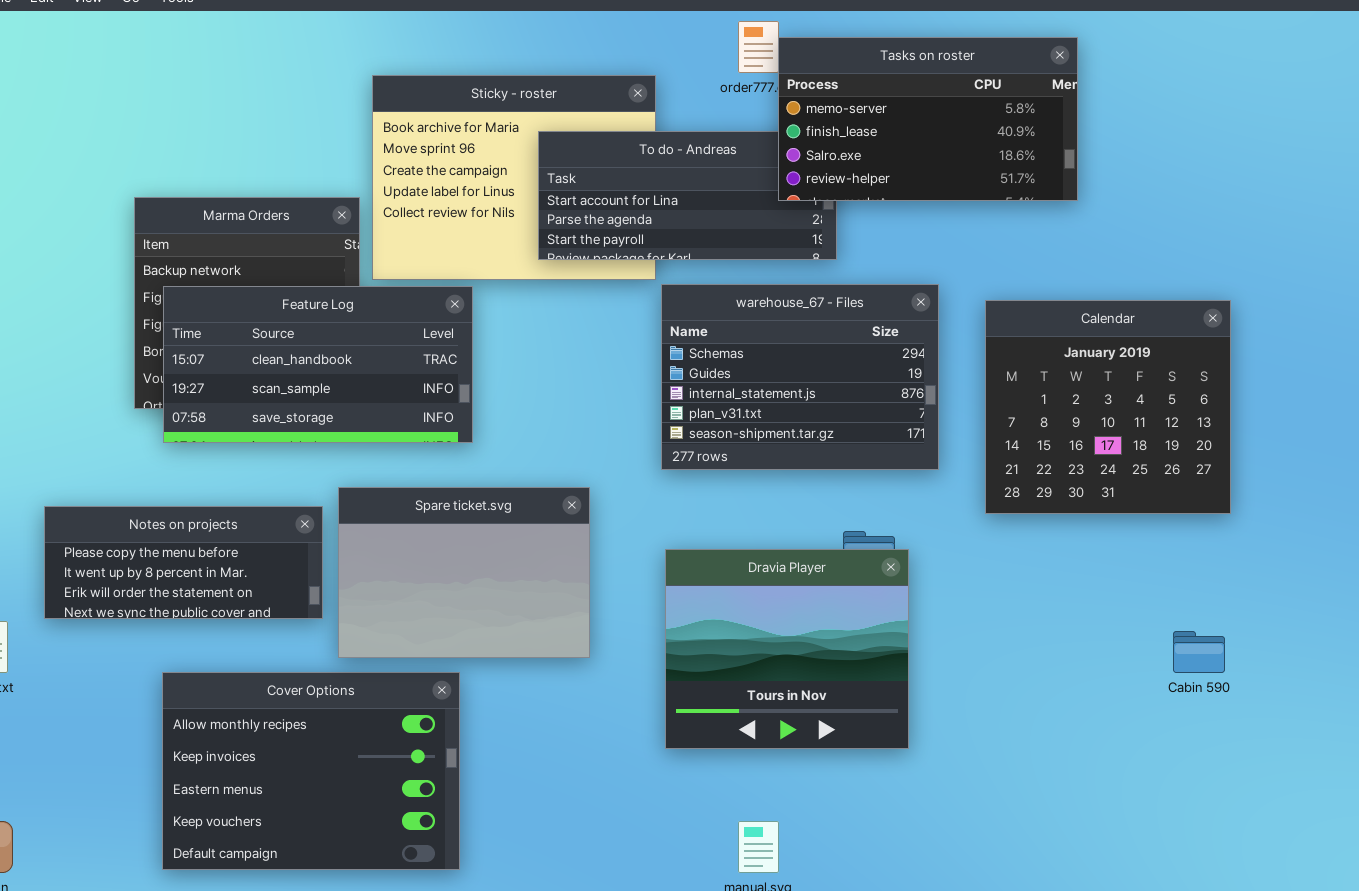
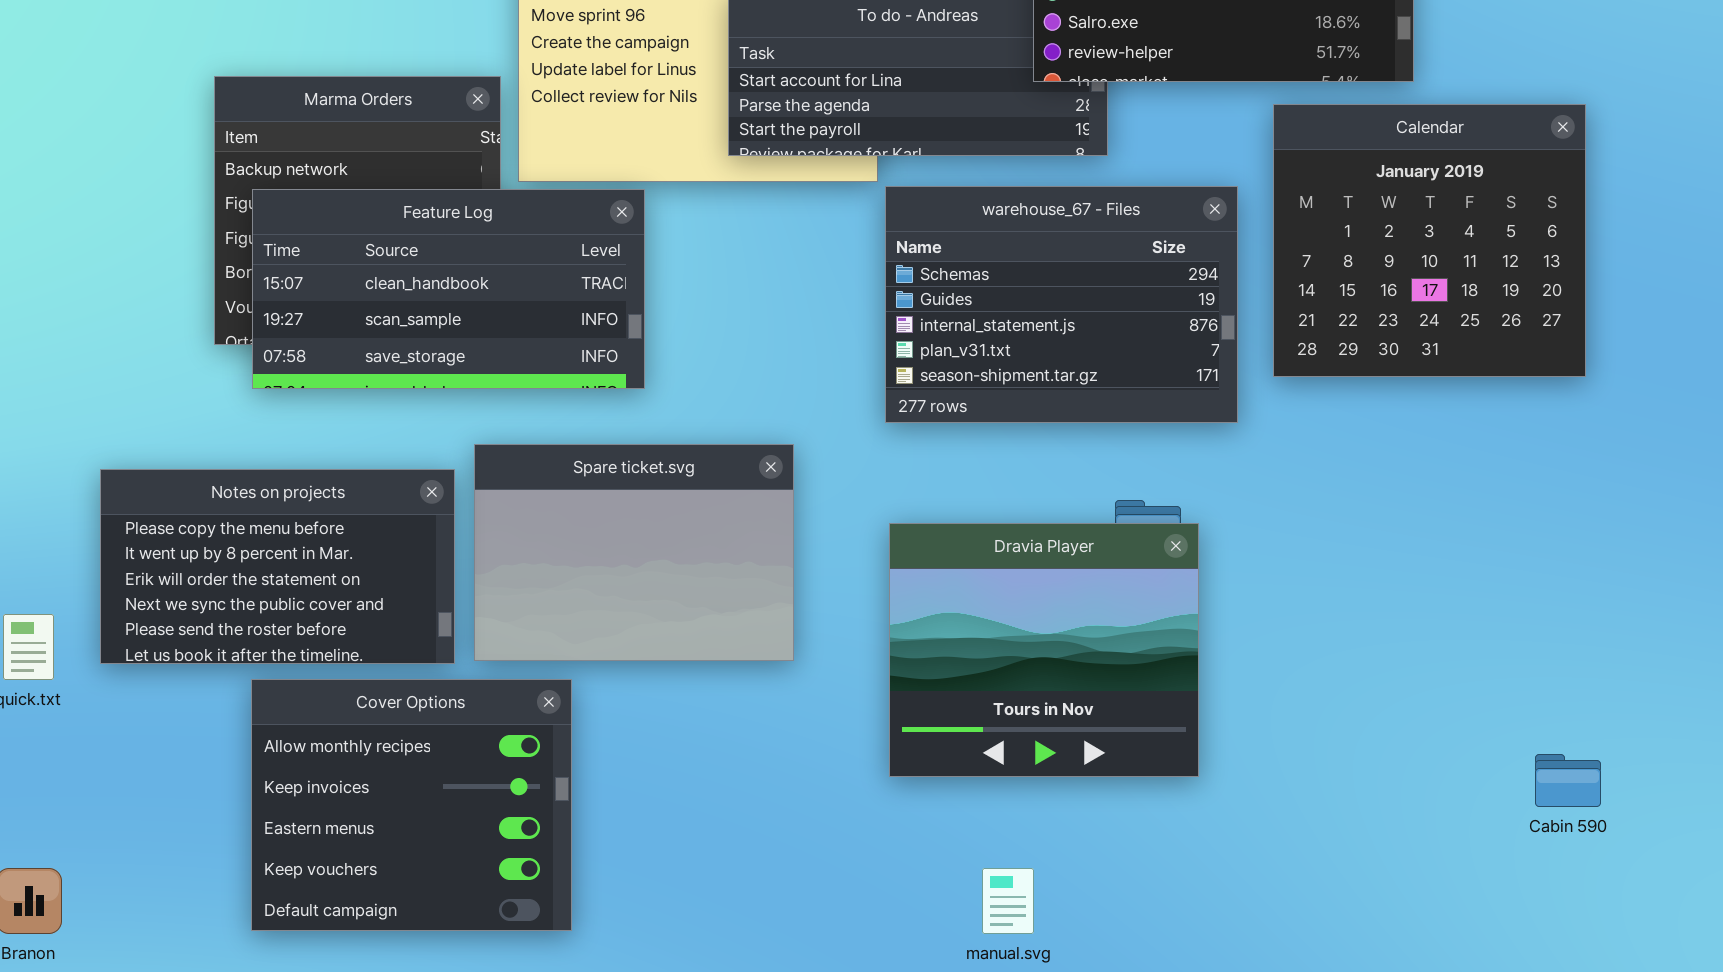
Calendar: [985,300,1231,514] -> [1273,104,1586,377], moved
Notes on projects: [44,506,323,619] -> [100,469,455,664], resized
Cabin 590: [1173,631,1225,673] -> [1535,754,1601,807], moved
Cover Options: [162,672,460,870] -> [251,679,572,931], resized

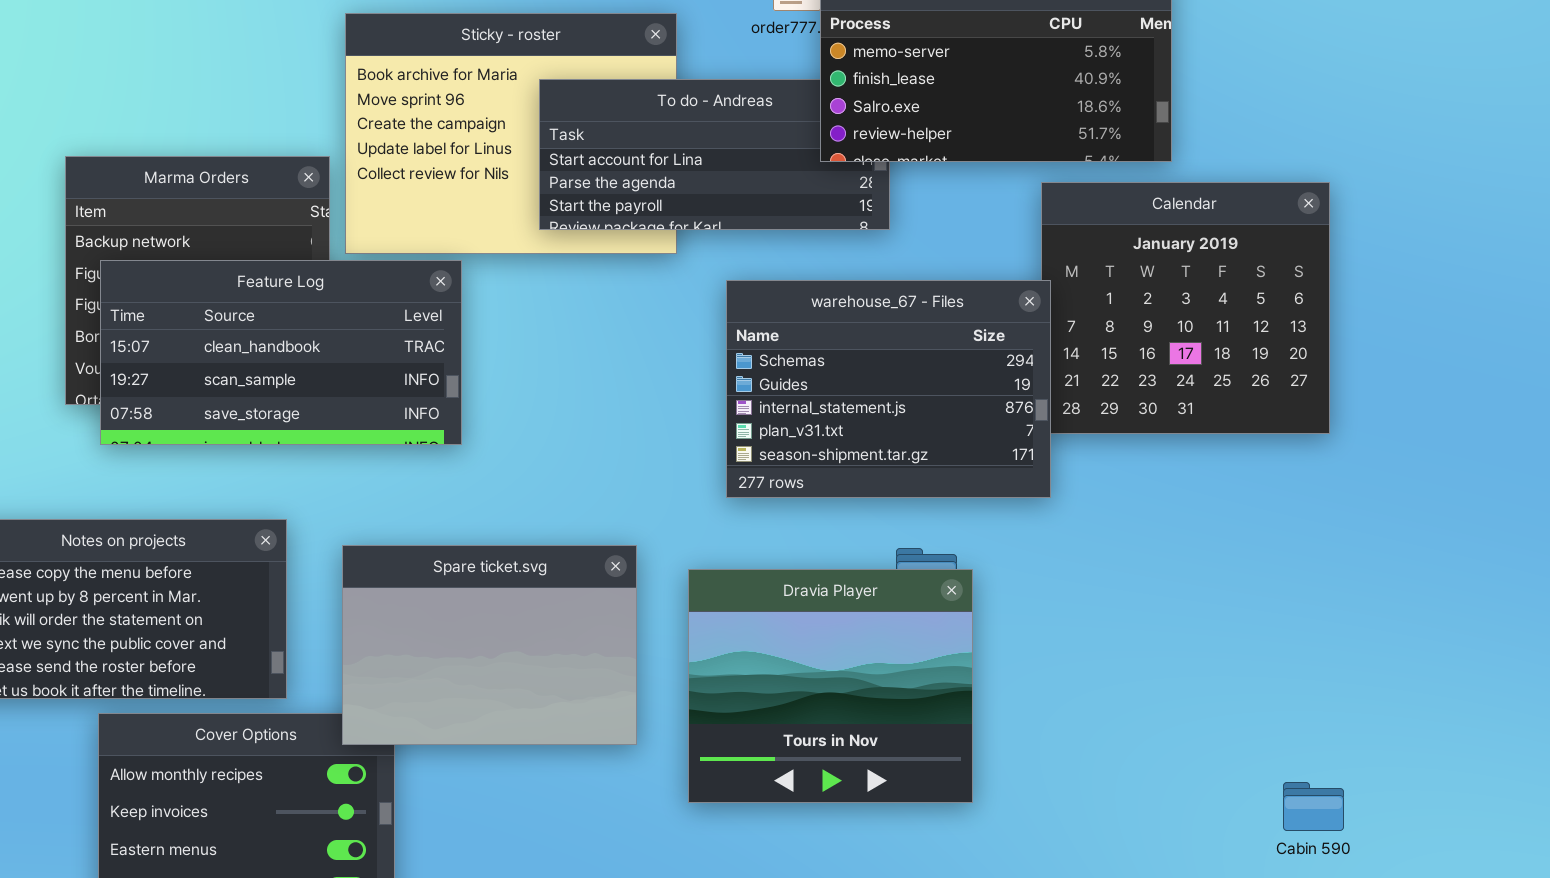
warehouse_67 - Files: [885,186,1238,423] -> [726,280,1051,498], moved
Spare ticket.svg: [474,444,794,661] -> [342,545,637,745], moved

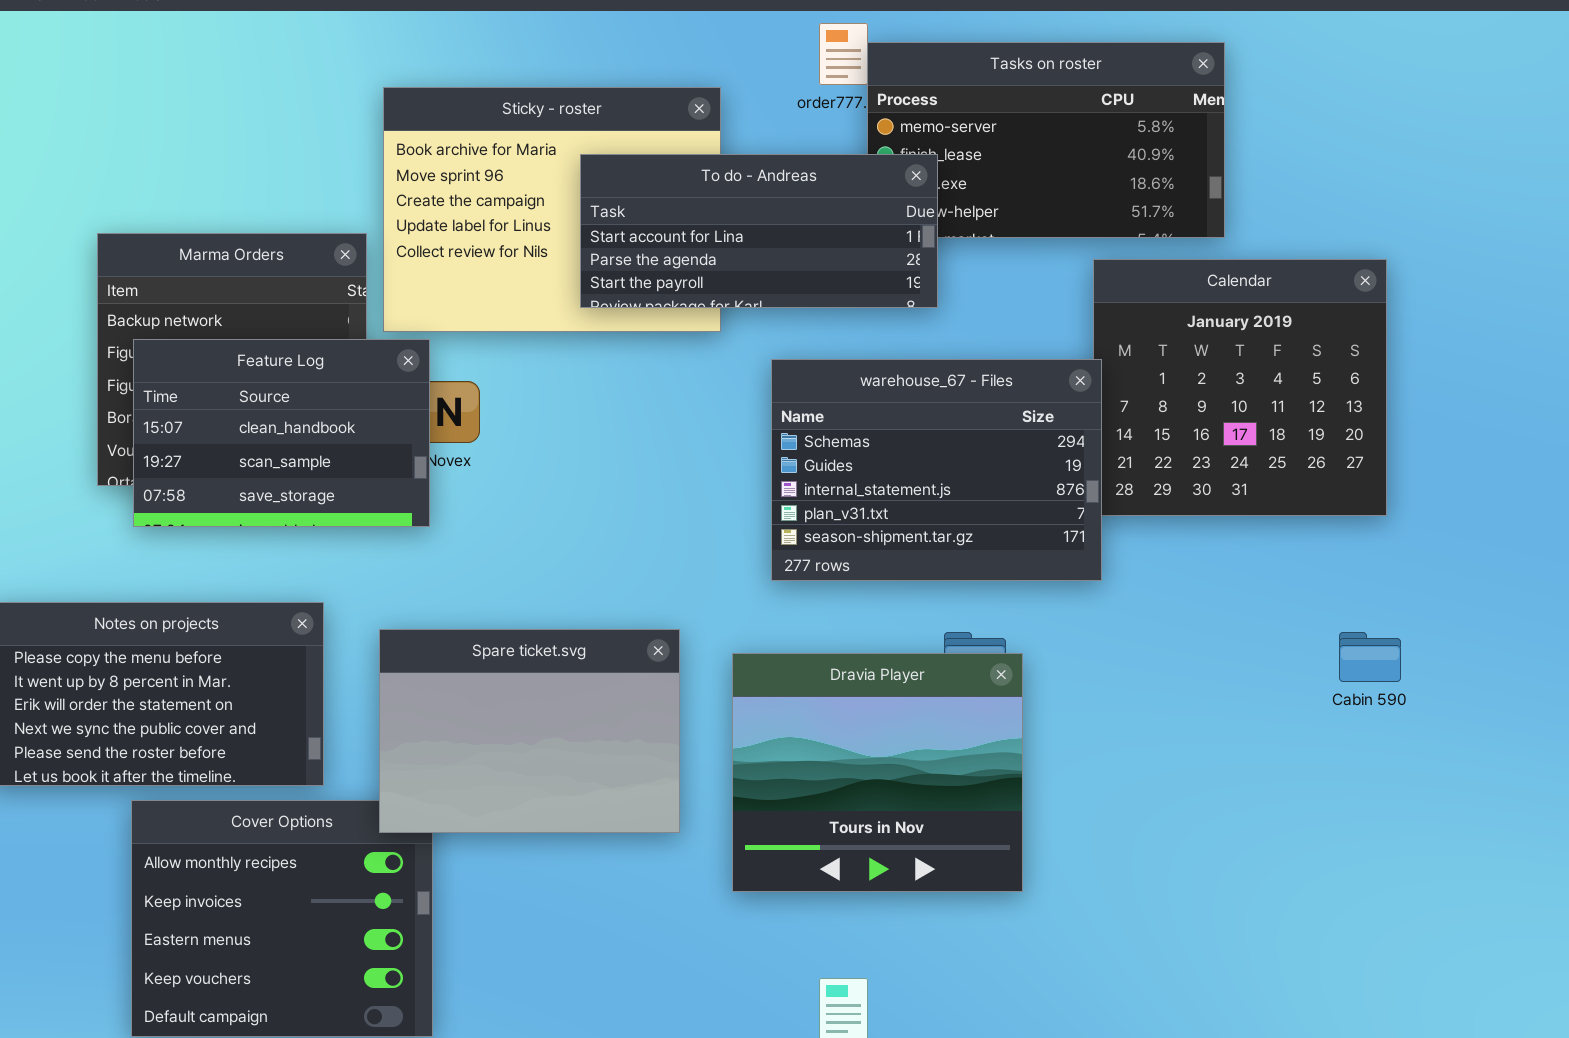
To do - Andreas: [539,79,890,230] -> [580,154,938,308], raised
Feature Log: [100,260,462,445] -> [133,339,430,527], resized
Cabin 590: [1283,782,1344,831] -> [1339,632,1401,682], moved

